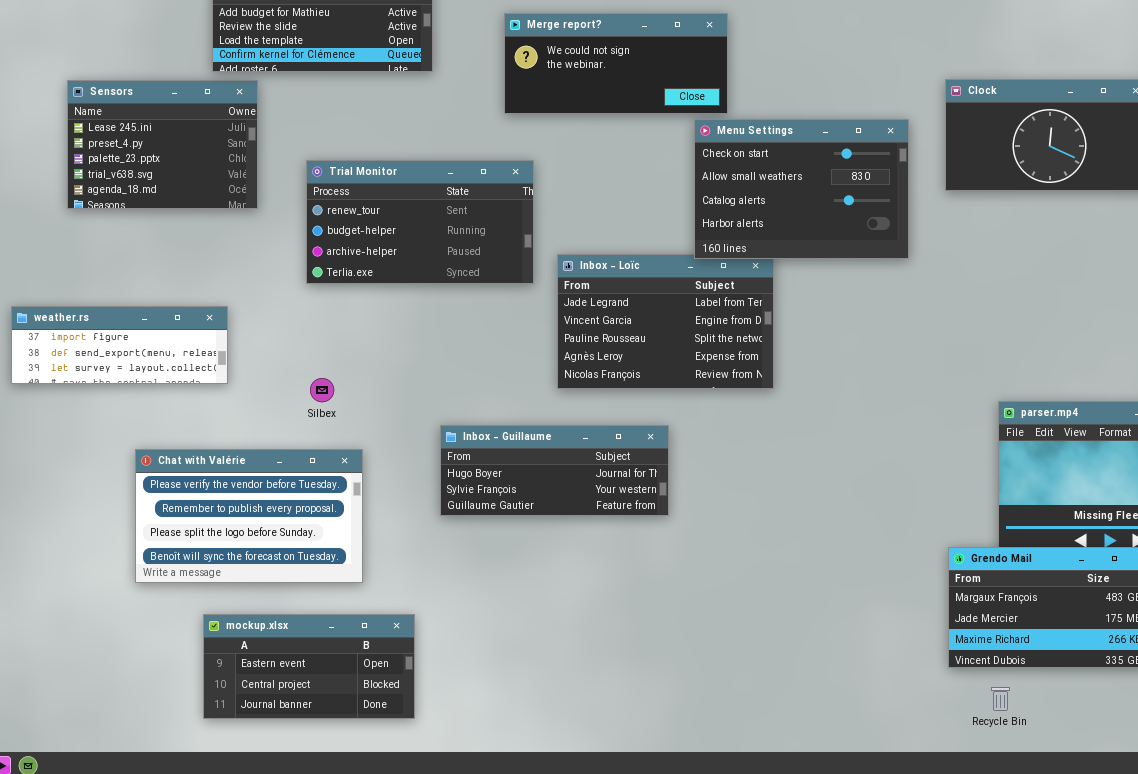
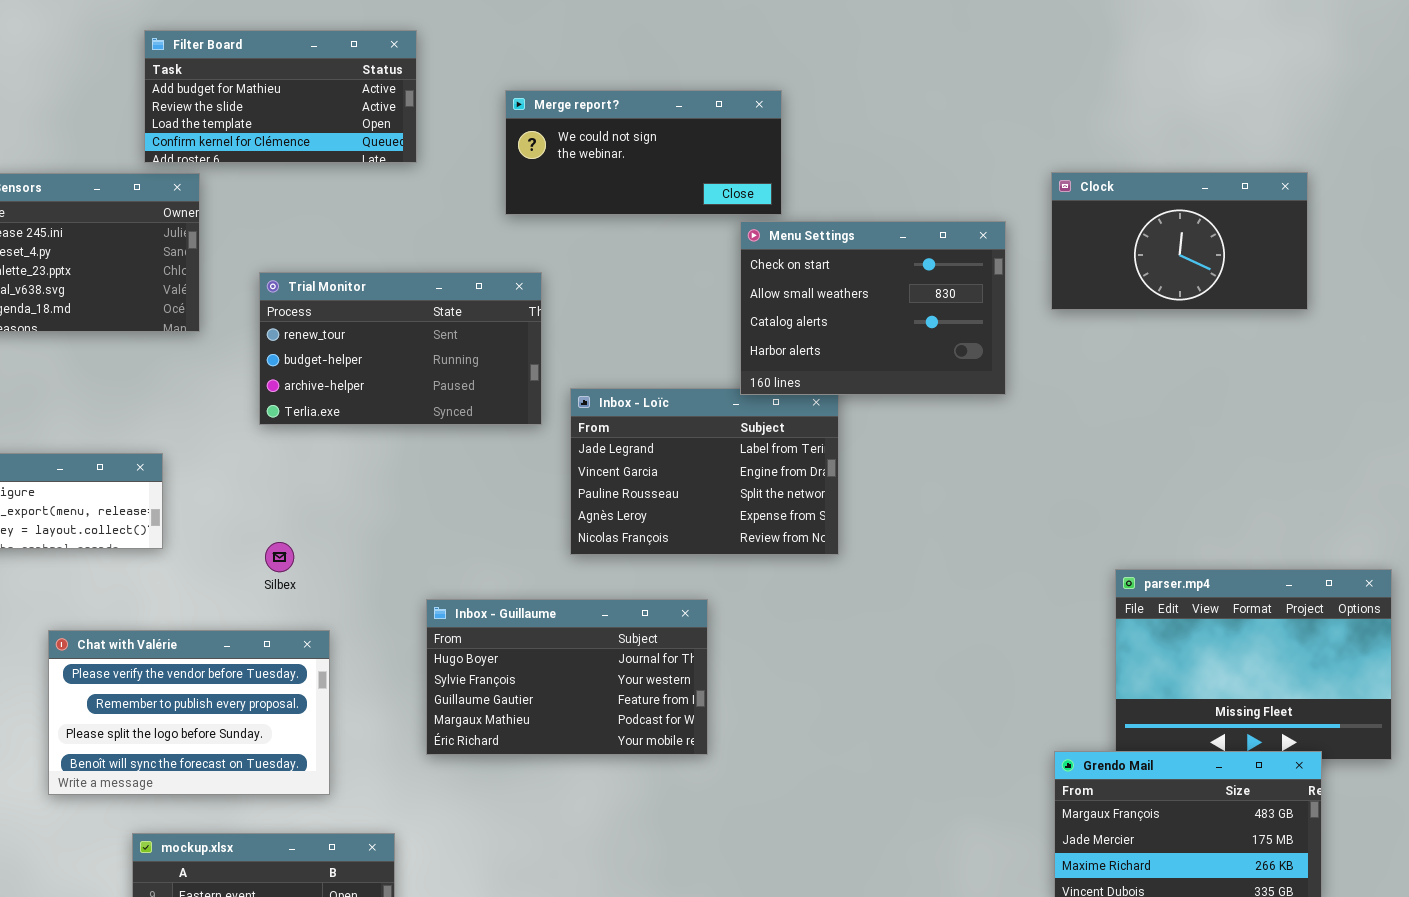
Inbox - Guillaume: [440,425,669,516] -> [426,599,708,755], resized

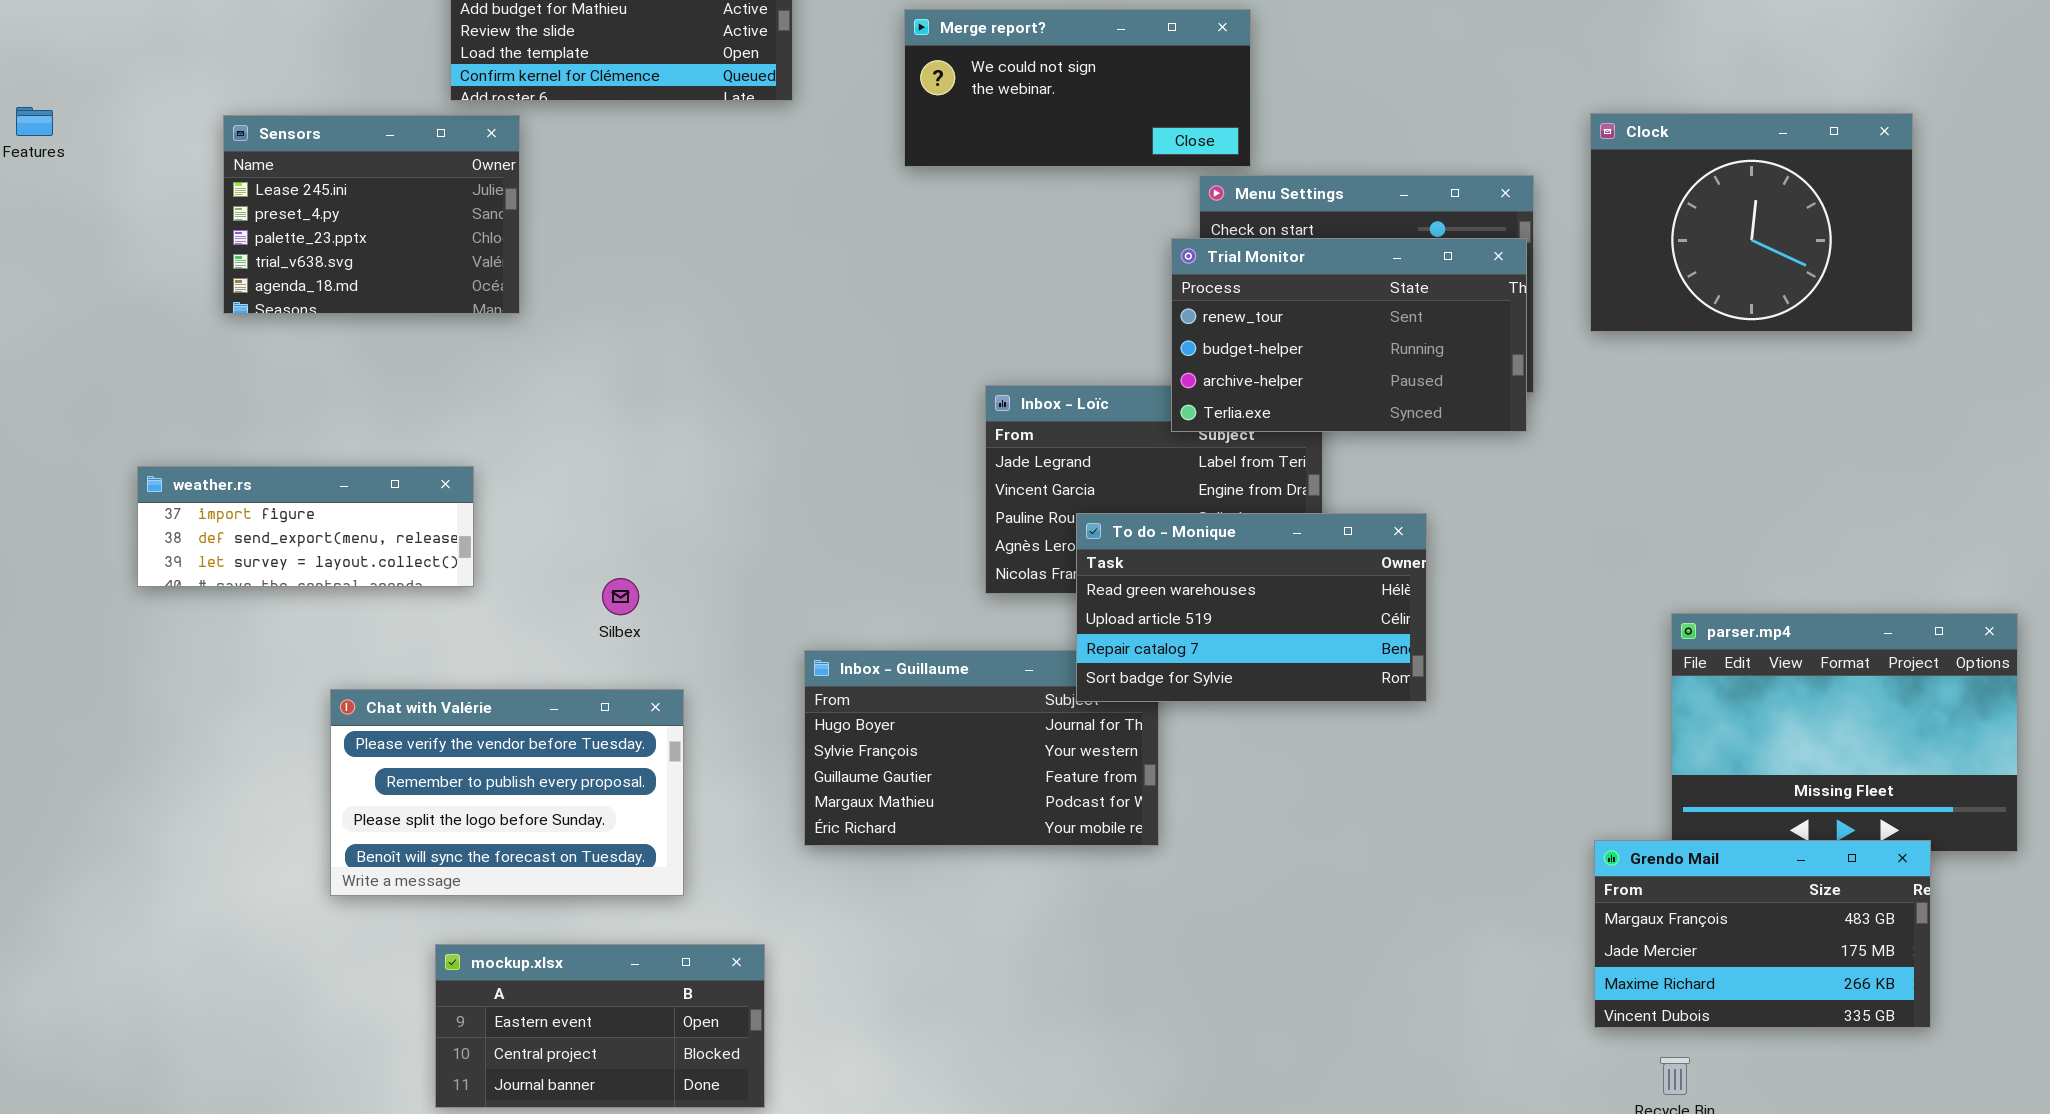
Clock: [1051,172,1308,310] -> [1590,113,1913,332], resized
Trial Monitor: [259,272,542,425] -> [1171,238,1527,432], moved
To do - Monique: none -> [1076,513,1427,702], opened

